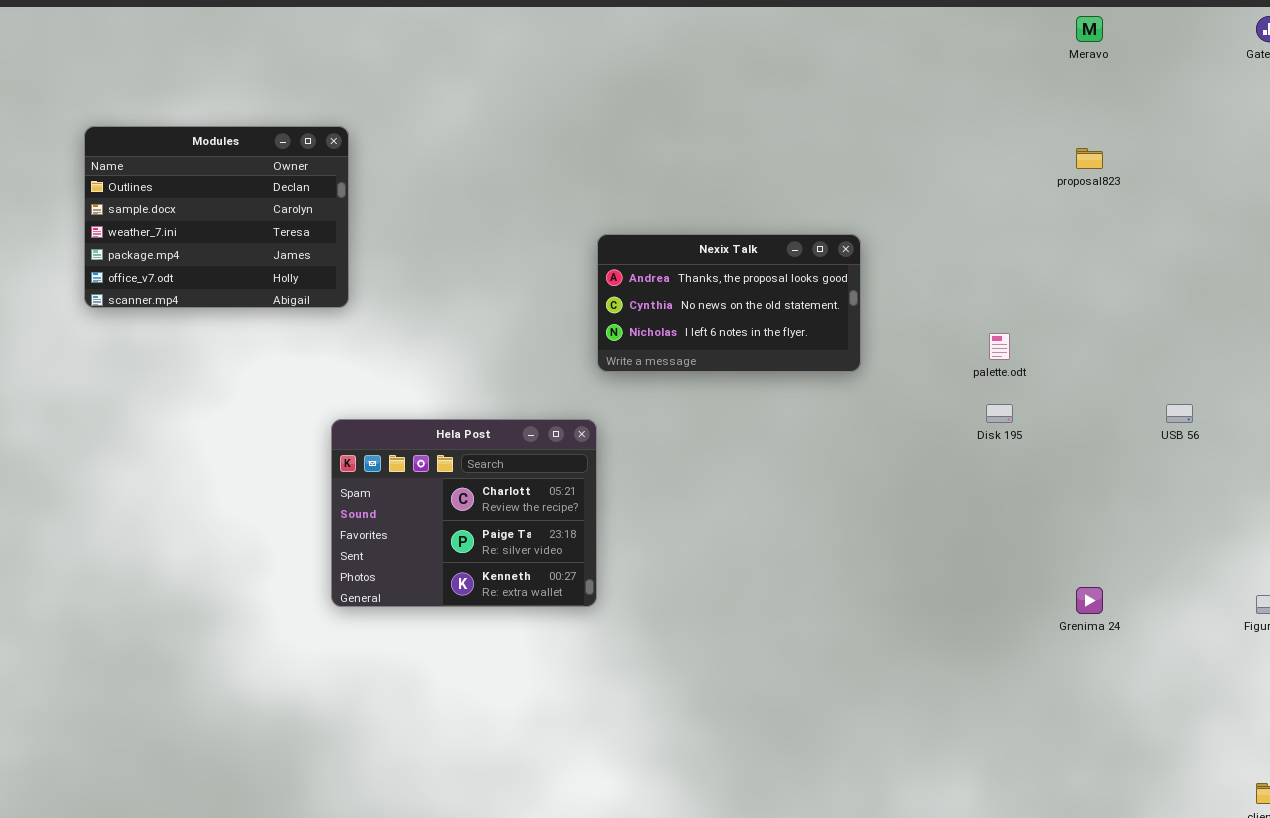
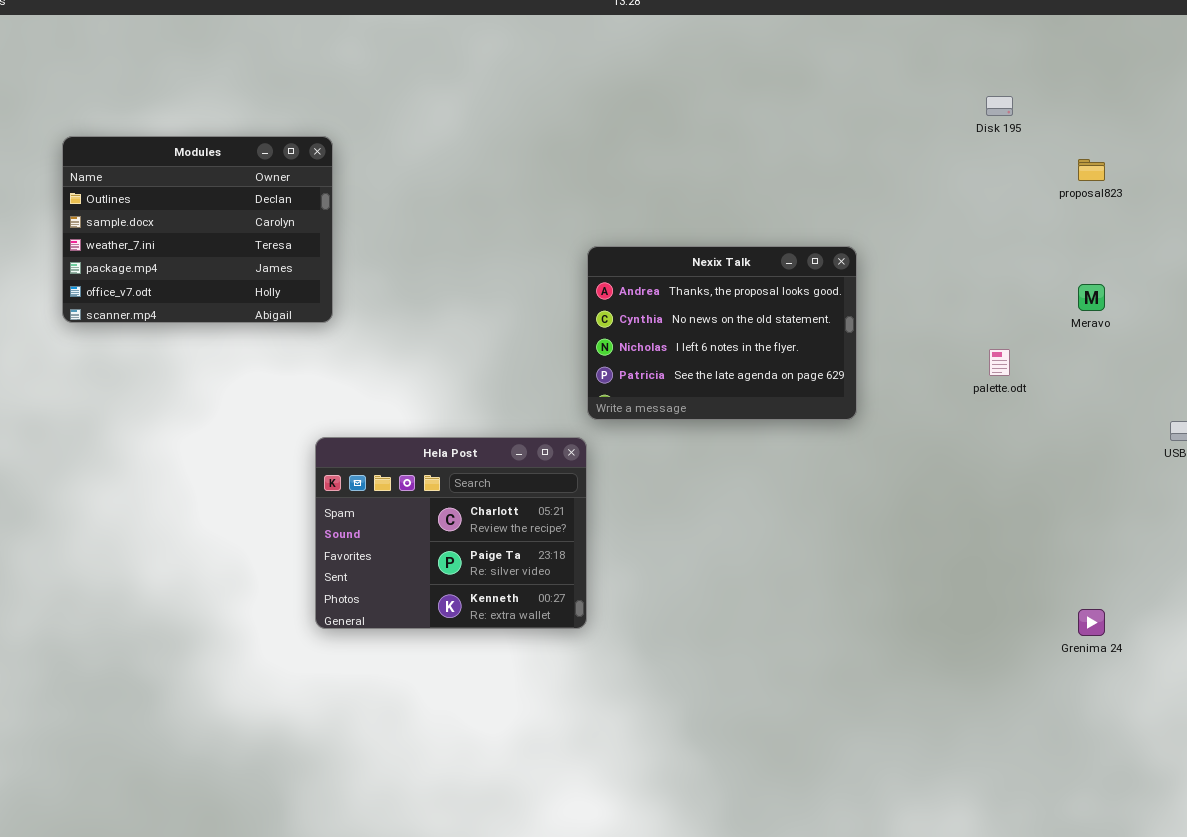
Meravo: [1076,16,1103,42] -> [1078,284,1105,311], moved
Nexix Talk: [597,234,861,372] -> [587,246,857,420], resized
Disk 195: [986,404,1013,423] -> [986,96,1013,116], moved

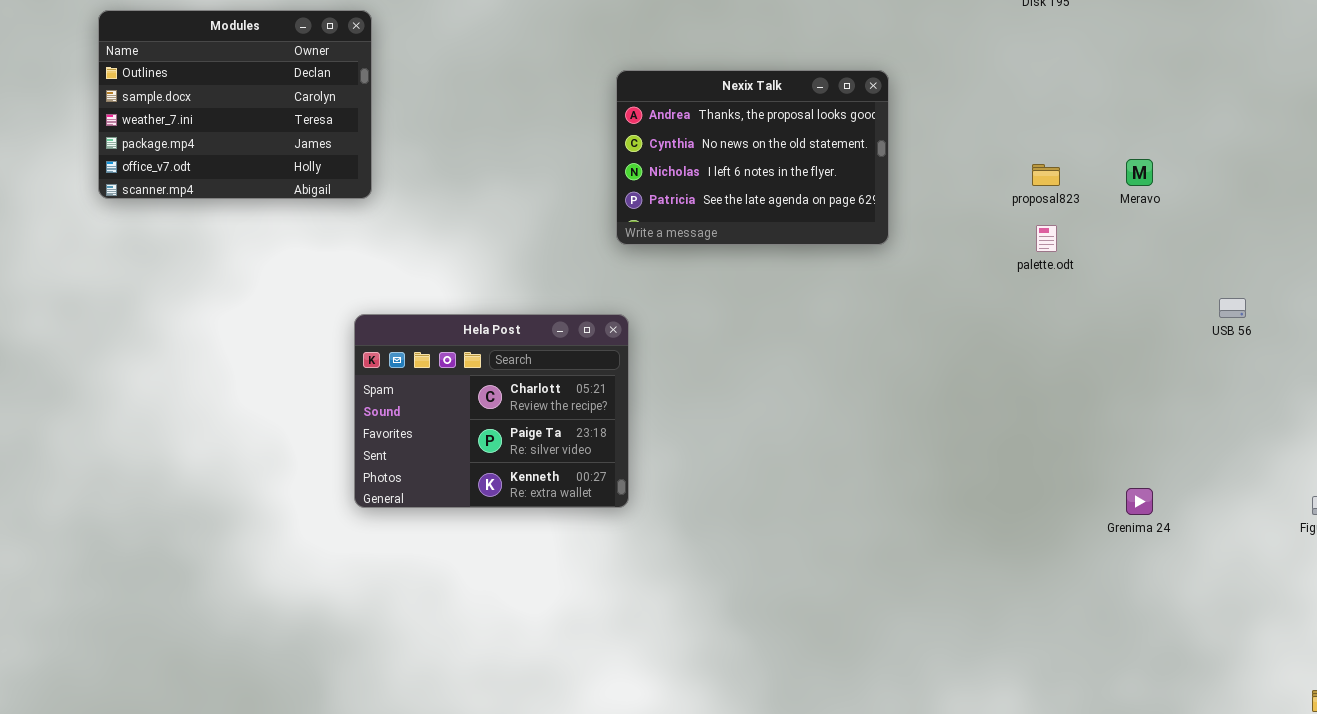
proposal823: [1078,159,1105,181] -> [1032,164,1060,186], moved
Nexix Talk: [587,246,857,420] -> [616,70,889,245], moved

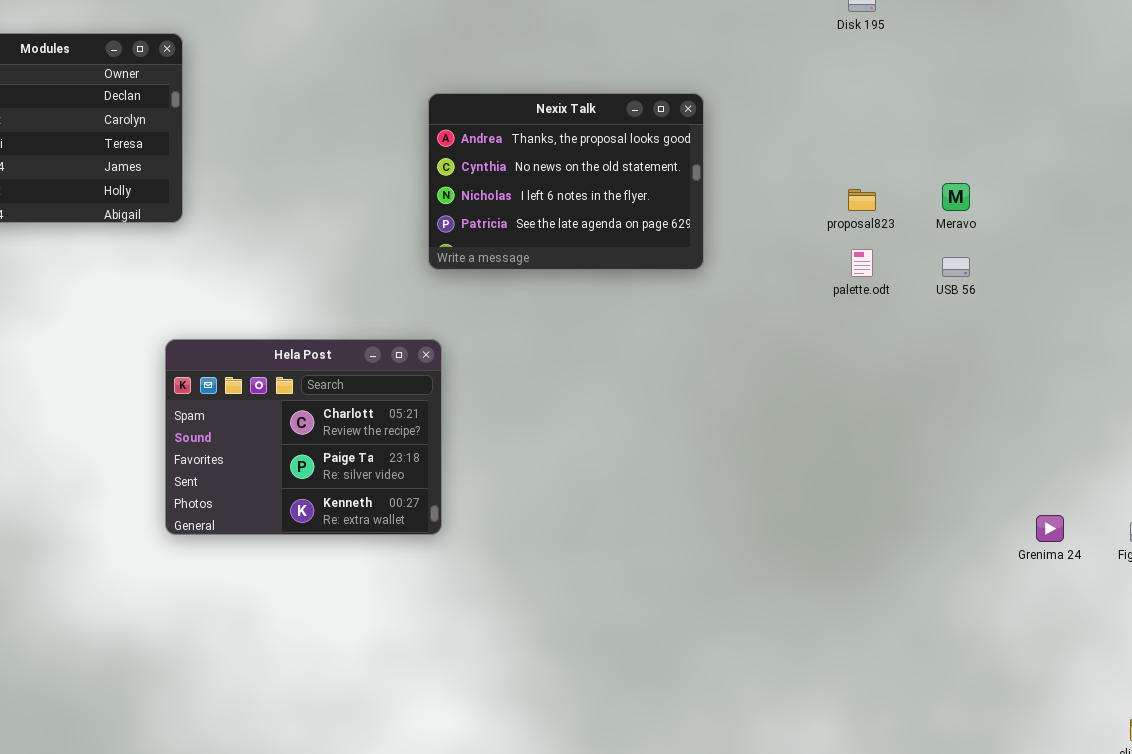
USB 56: [1219,298,1246,318] -> [942,257,970,277], moved
Grenima 24: [1126,488,1153,515] -> [1036,515,1064,542], moved

